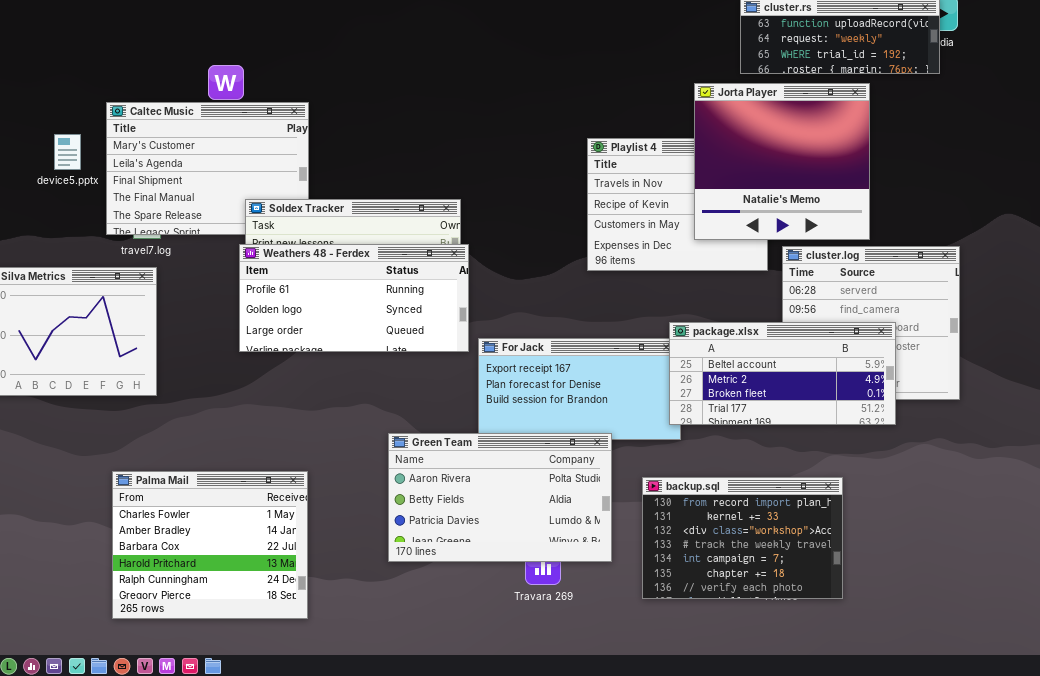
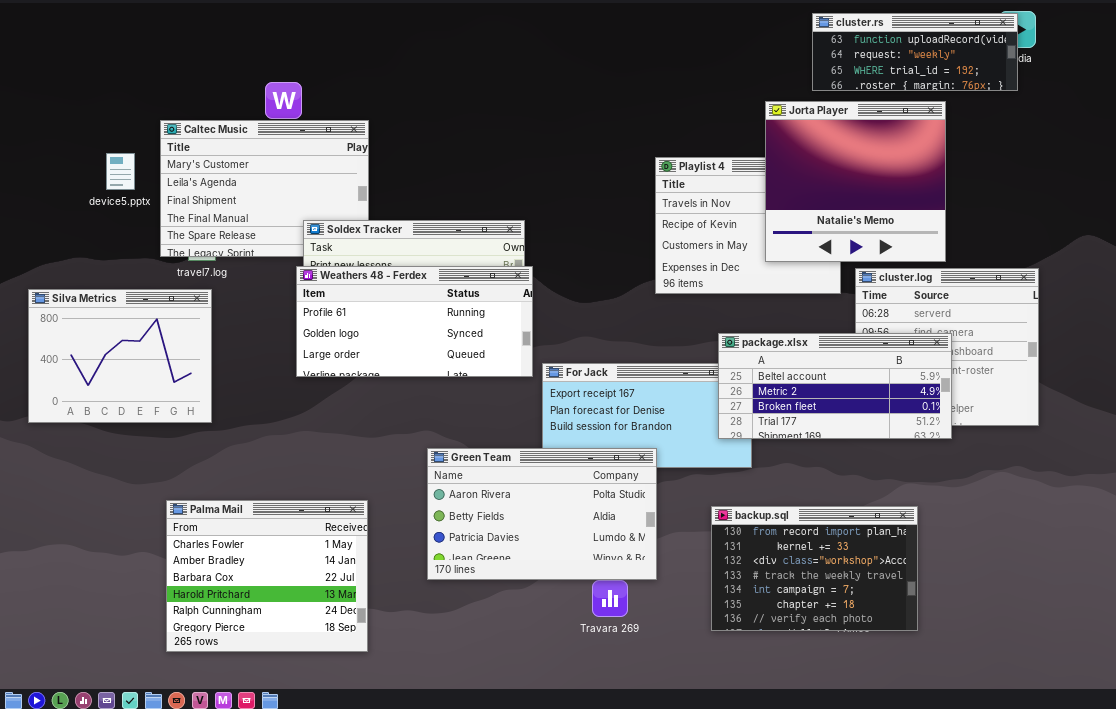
package.xlsx: [669,322,896,425] -> [718,333,952,439], moved
Green Team: [388,433,612,562] -> [427,448,657,580], moved

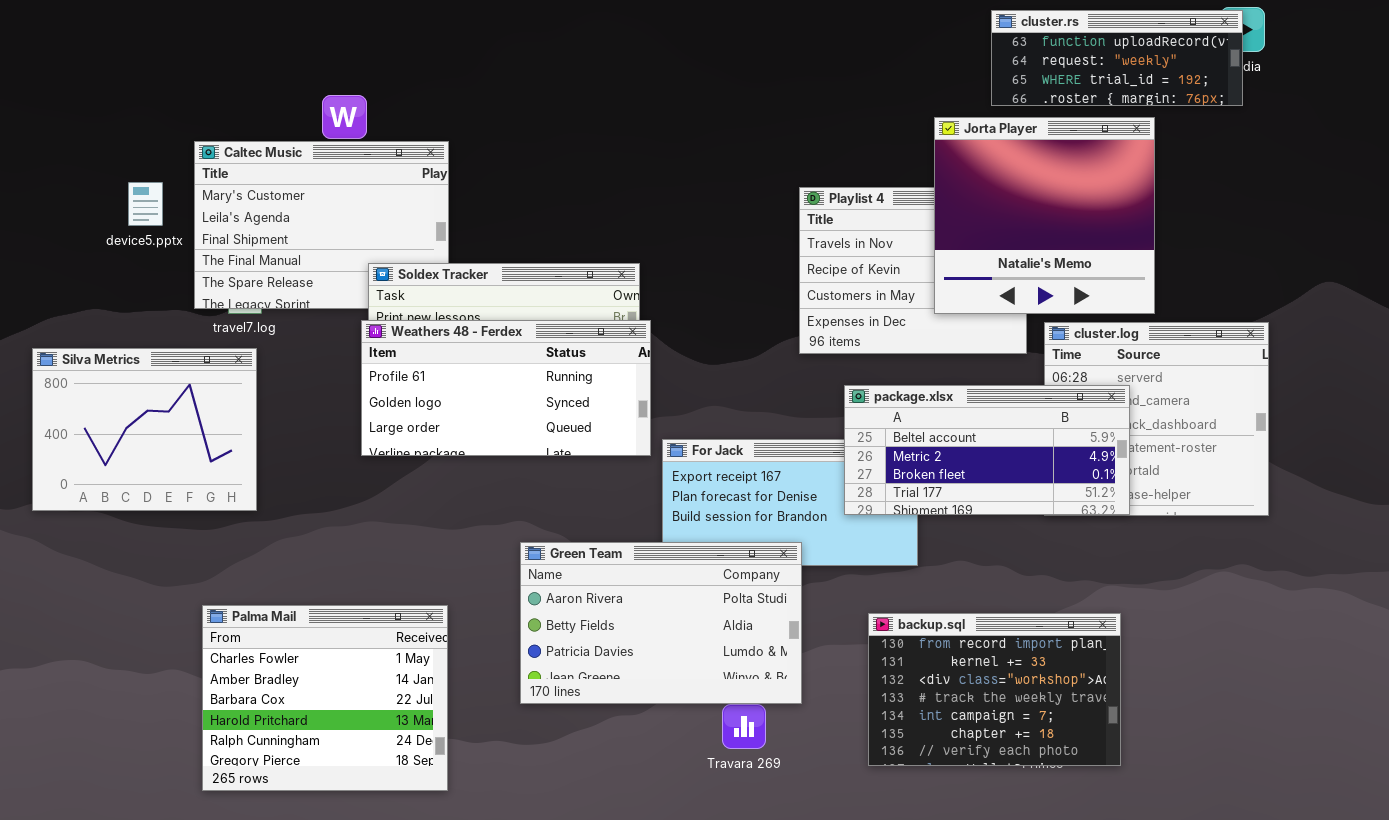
package.xlsx: [718,333,952,439] -> [844,385,1130,515], moved

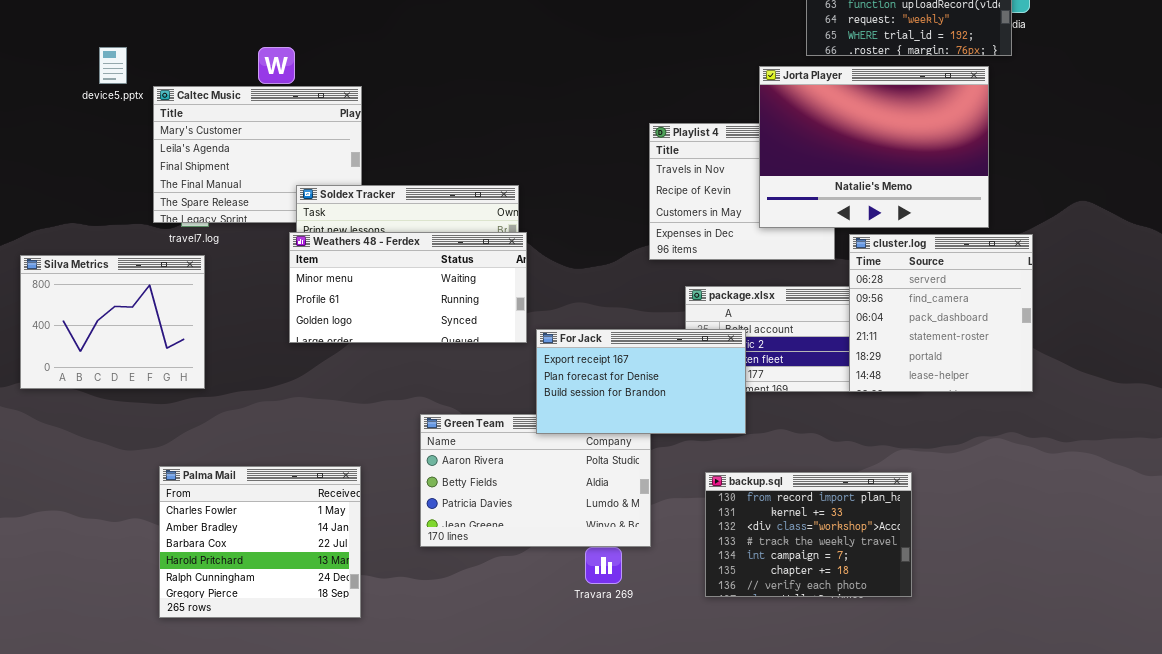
Jorta Player: [934,117,1155,314] -> [759,66,989,228], resized
device5.pptx: [128,182,163,226] -> [99,47,127,84], moved
Weathers 48 - Ferdex: [361,320,651,456] -> [289,232,527,343], scrolled up 1 row
cluster.log: [1044,322,1269,516] -> [849,234,1033,392], raised
For Jack: [662,439,918,566] -> [536,329,746,434], raised

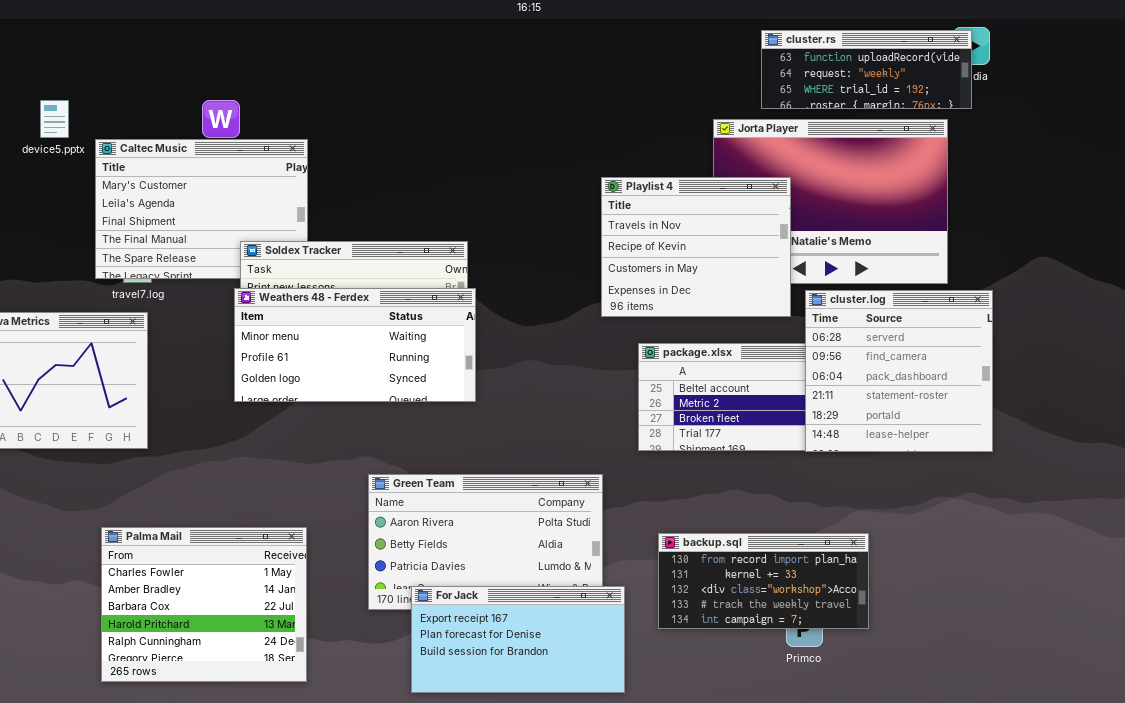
Playlist 4: [649,123,835,260] -> [601,177,791,317], raised
For Jack: [536,329,746,434] -> [411,586,625,693], moved
backup.sql: [705,472,912,597] -> [658,533,869,629], resized

